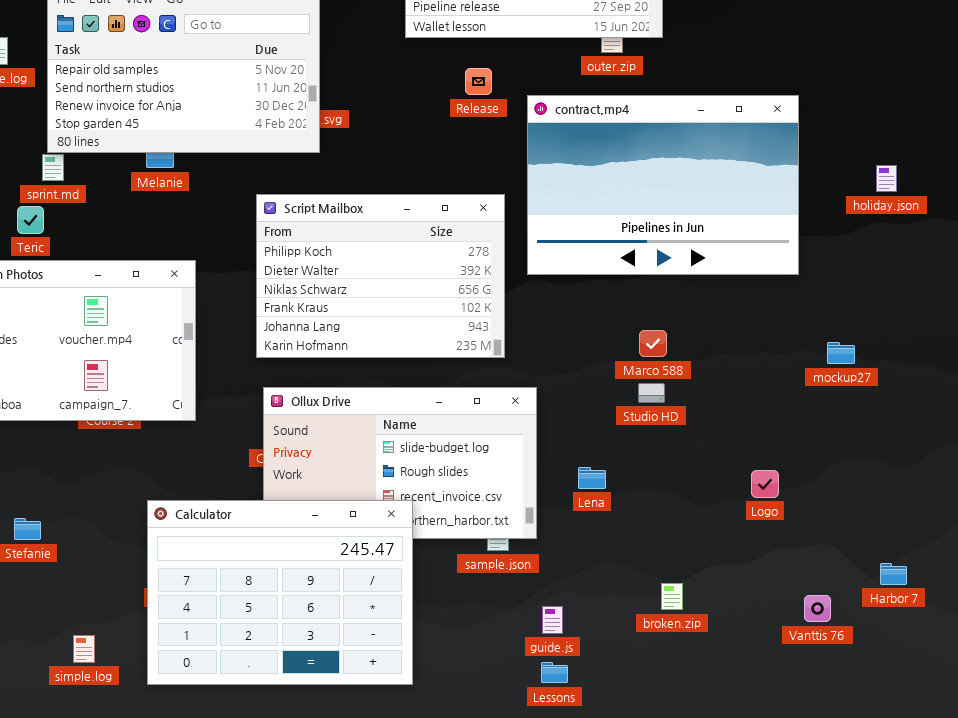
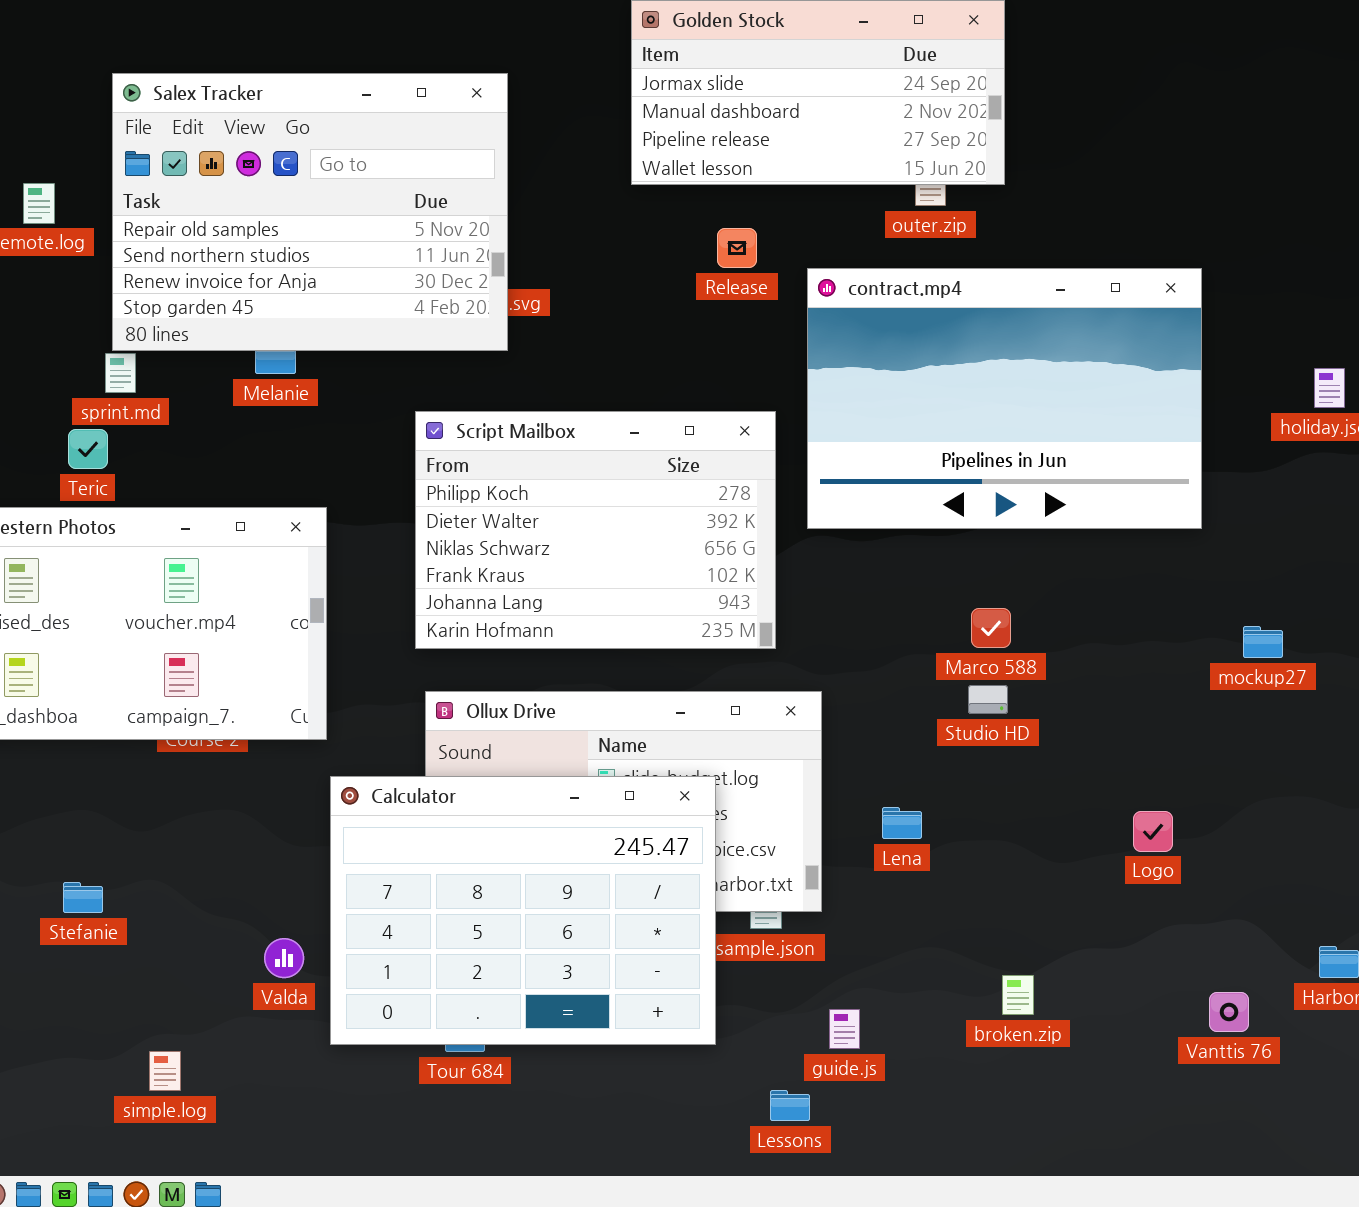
Calculator: [147,500,413,685] -> [330,776,716,1045], moved
Lessons: [541,662,568,683] -> [770,1090,810,1121], moved

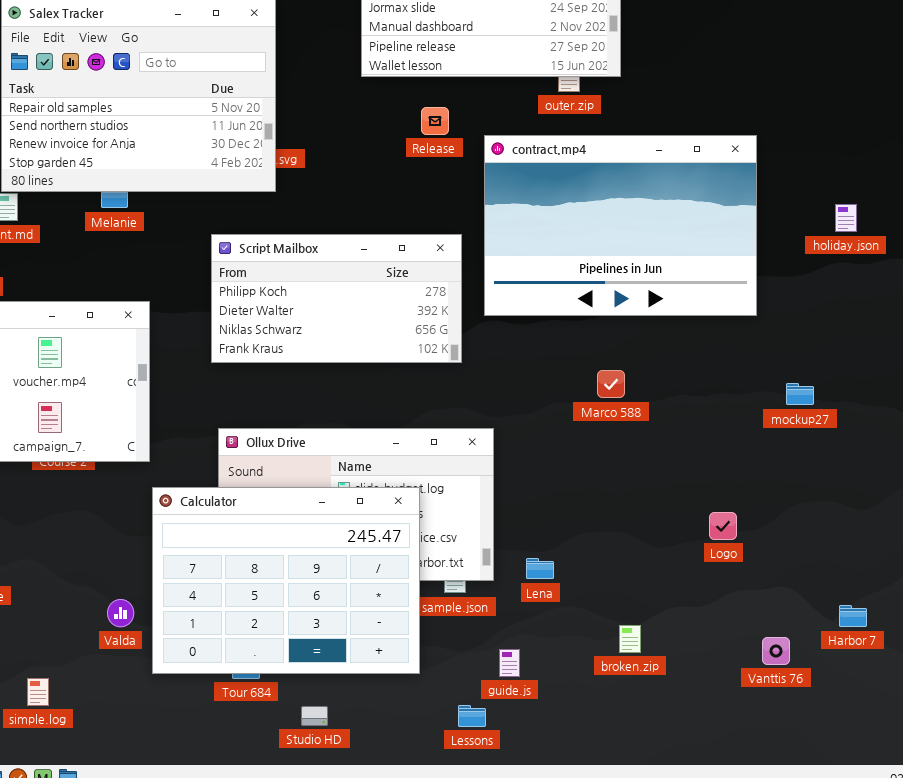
Script Mailbox: [415,411,776,649] -> [211,234,462,363], resized
Studio HD: [968,685,1008,714] -> [301,706,328,726], moved
Lena: [882,807,922,839] -> [526,558,554,579], moved

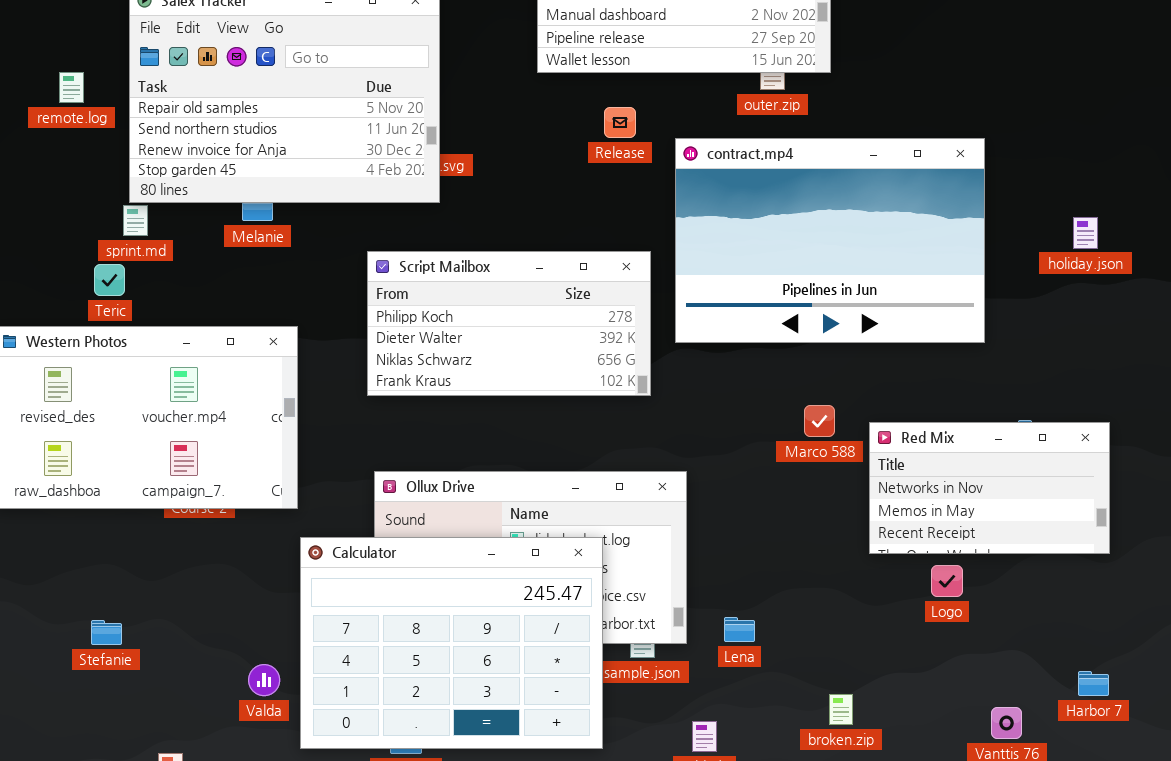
Red Mix: none -> [869,422,1110,554], opened

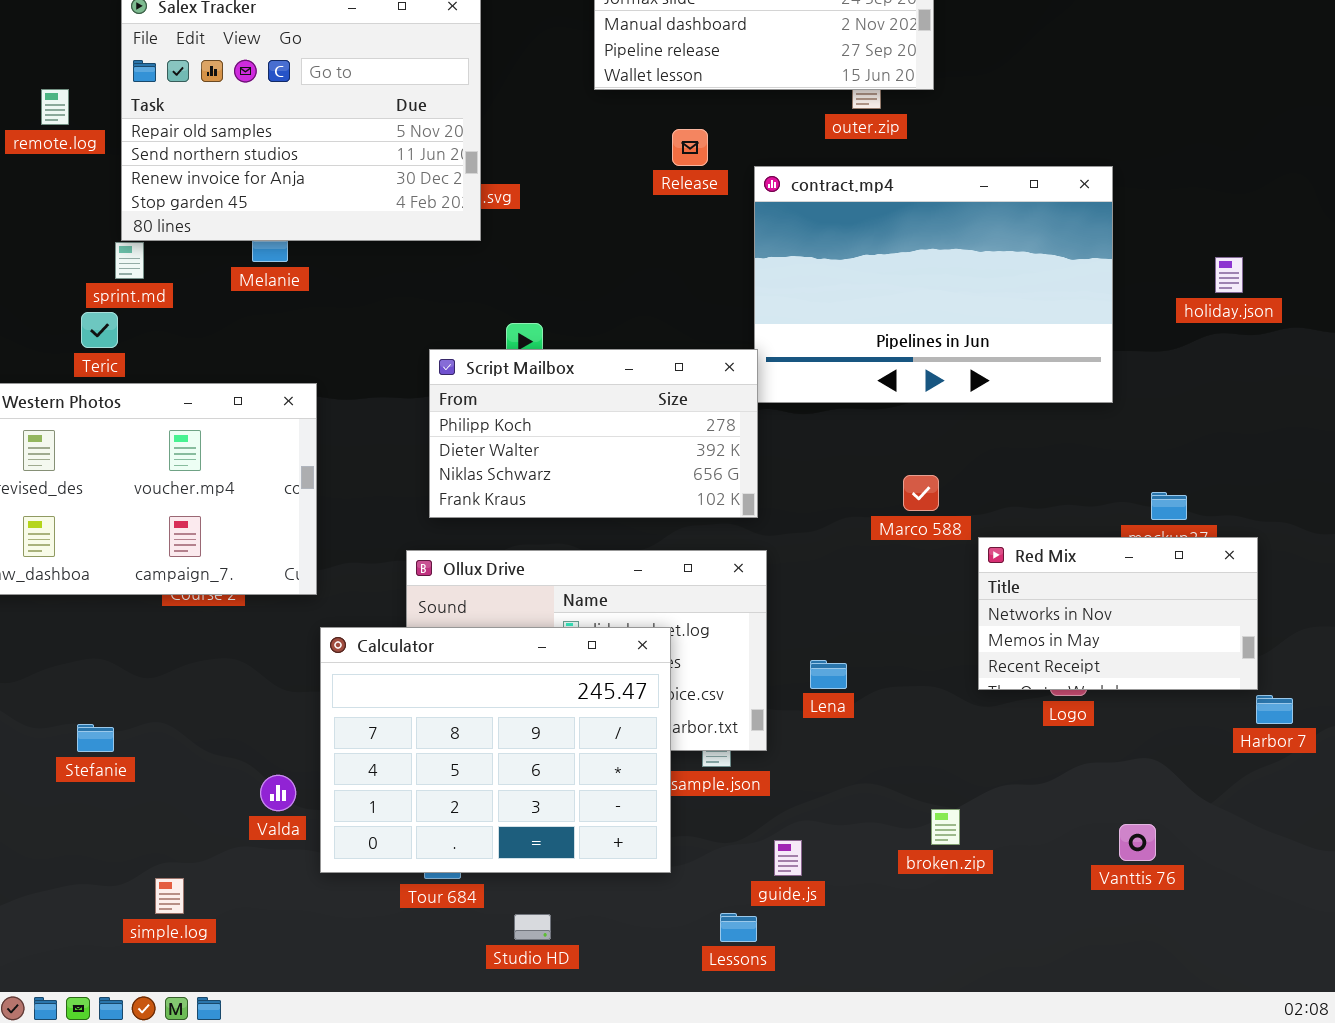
Script Mailbox: [367,251,651,396] -> [429,349,758,518], moved
Red Mix: [869,422,1110,554] -> [978,537,1258,690], moved
Lena: [724,617,755,642] -> [810,660,847,689], moved
Harbor 7: [1078,671,1109,696] -> [1256,695,1293,724], moved

